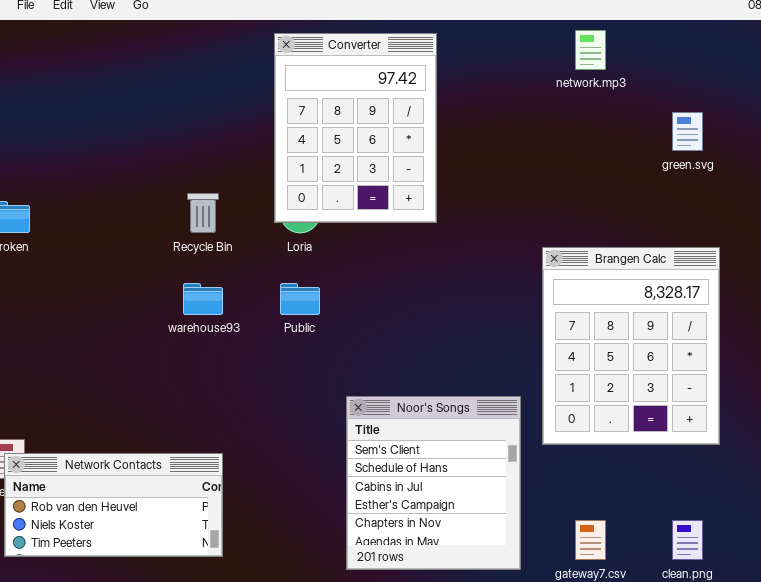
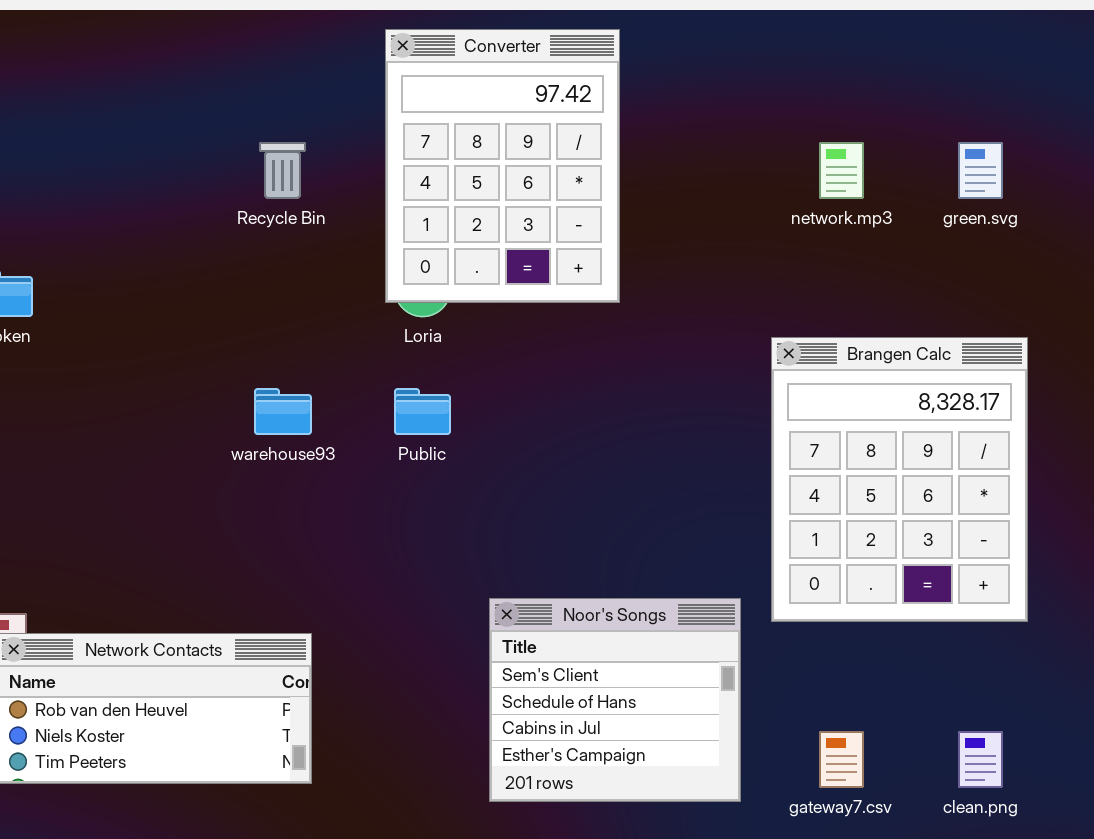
network.mp3: [575,30,606,70] -> [819,142,864,199], moved
Recycle Bin: [187,193,219,233] -> [259,142,306,199], moved
Noor's Songs: [346,396,521,570] -> [489,598,741,802], resized

